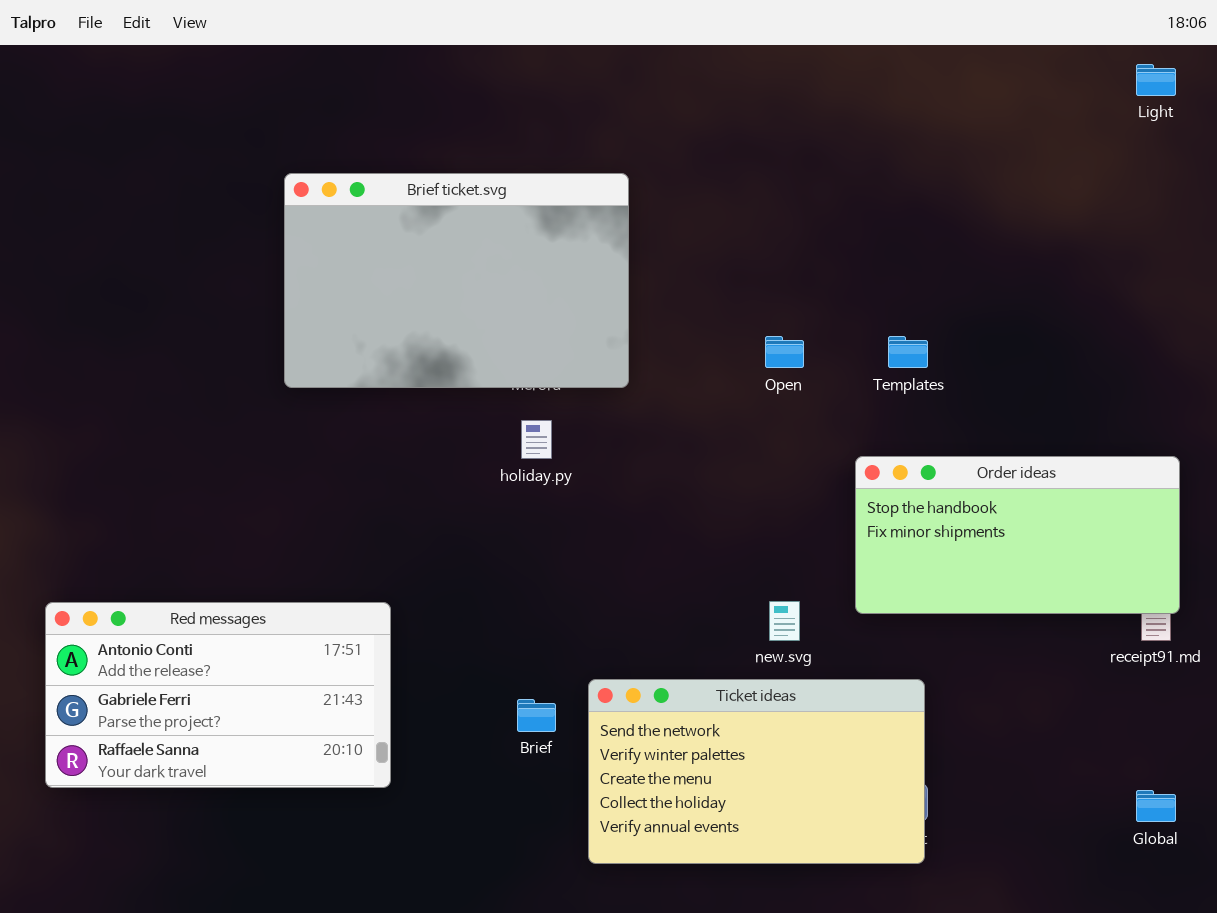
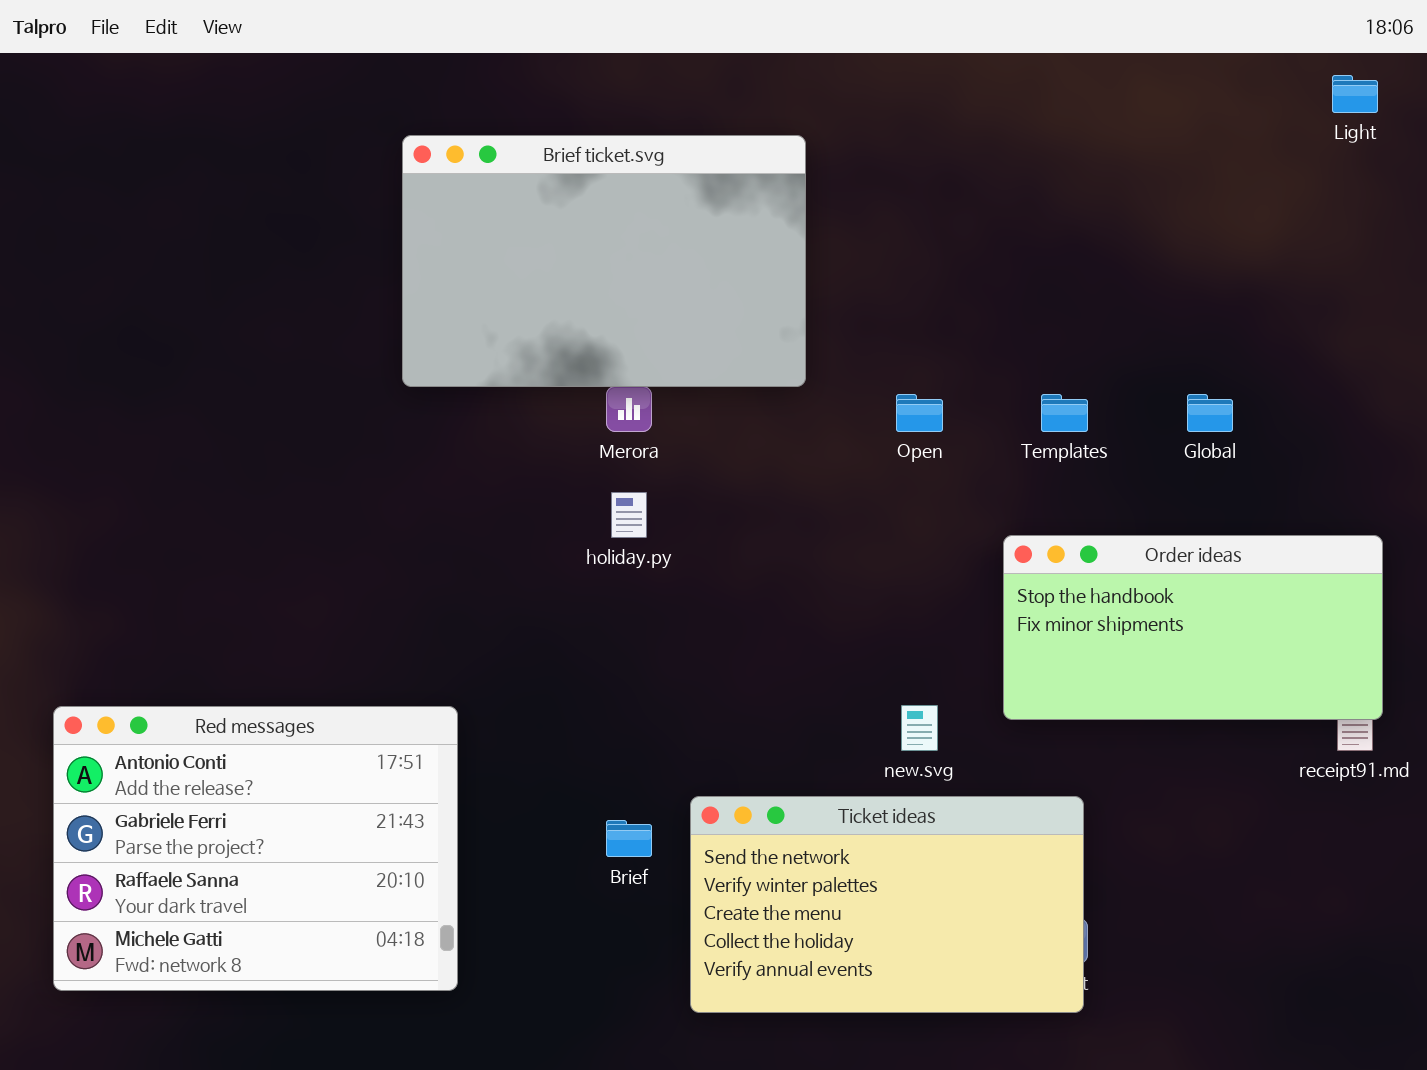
Brief ticket.svg: [284,173,629,388] -> [402,135,806,387], moved
Red messages: [45,602,391,788] -> [53,706,458,991], resized
Global: [1136,790,1176,822] -> [1187,394,1233,432], moved

